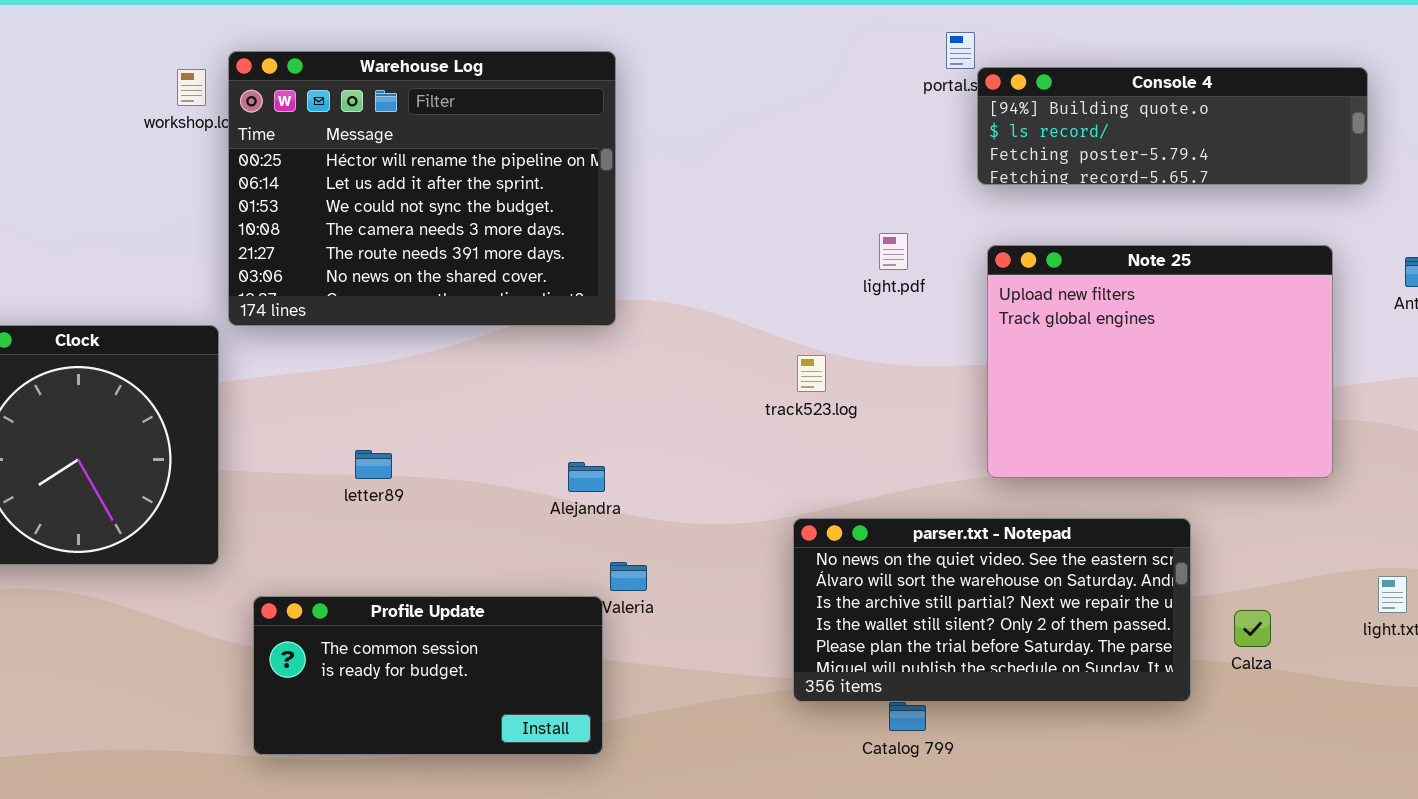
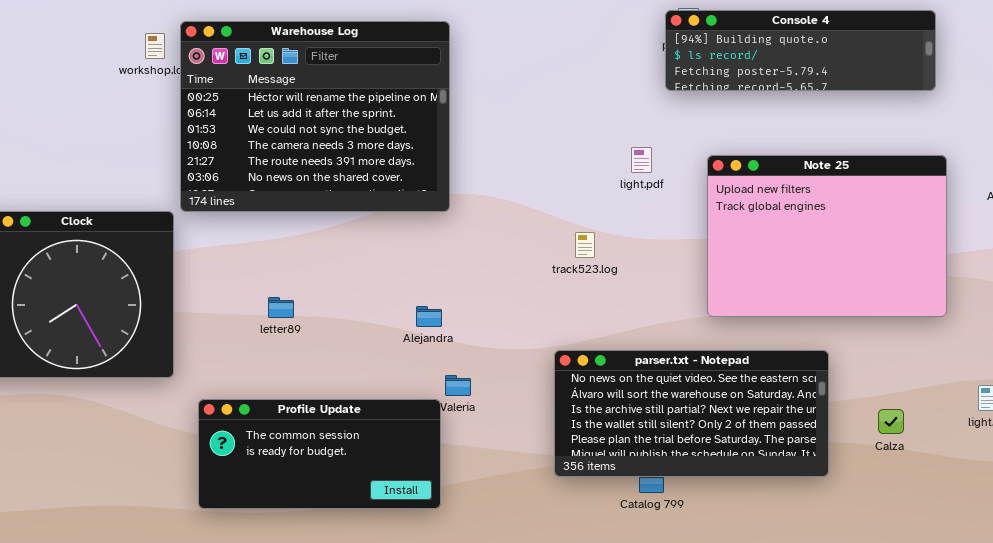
Console 4: [977,67,1368,185] -> [665,10,936,91], moved
parser.txt - Notepad: [793,518,1191,702] -> [554,350,829,477], moved

